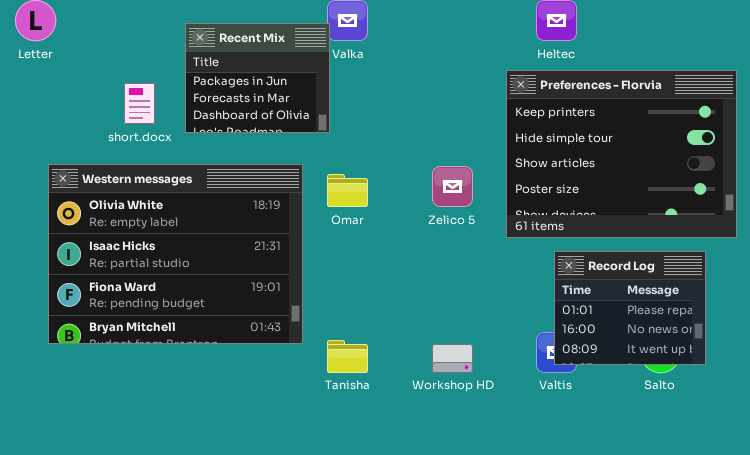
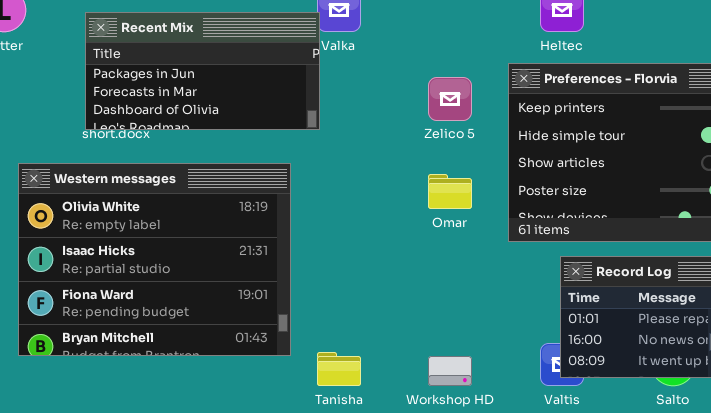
Recent Mix: [185,23,330,133] -> [85,12,320,130], resized
Zelico 5: [432,166,473,207] -> [428,77,472,121], moved
Omar: [327,174,368,207] -> [428,174,472,209], moved

